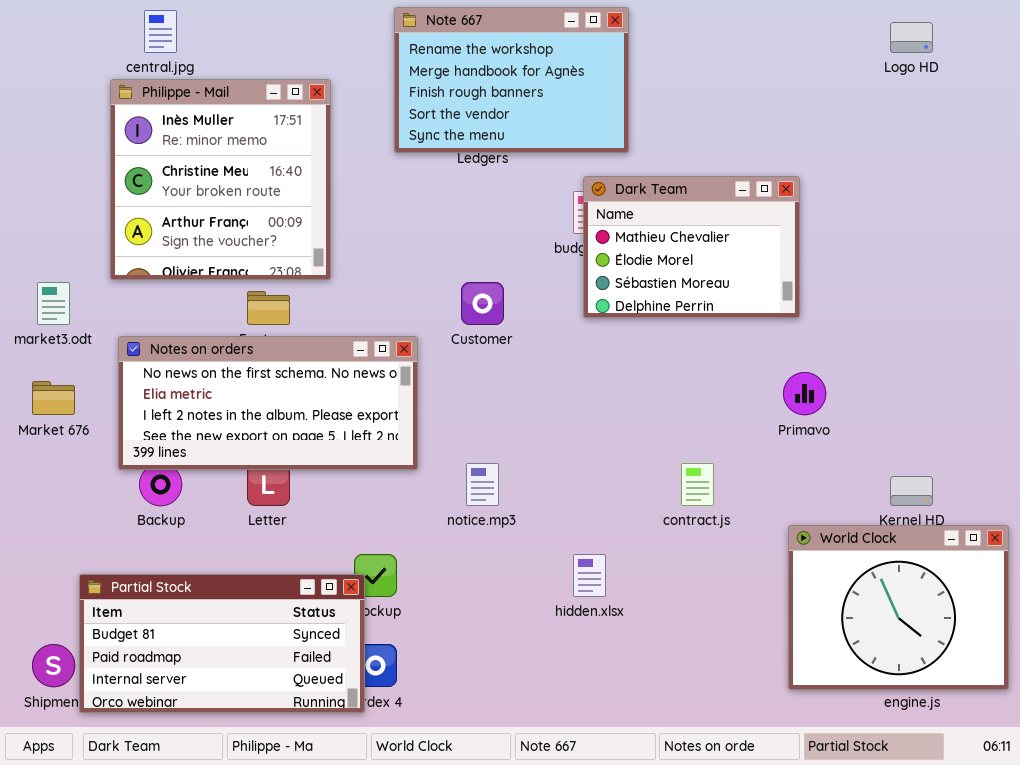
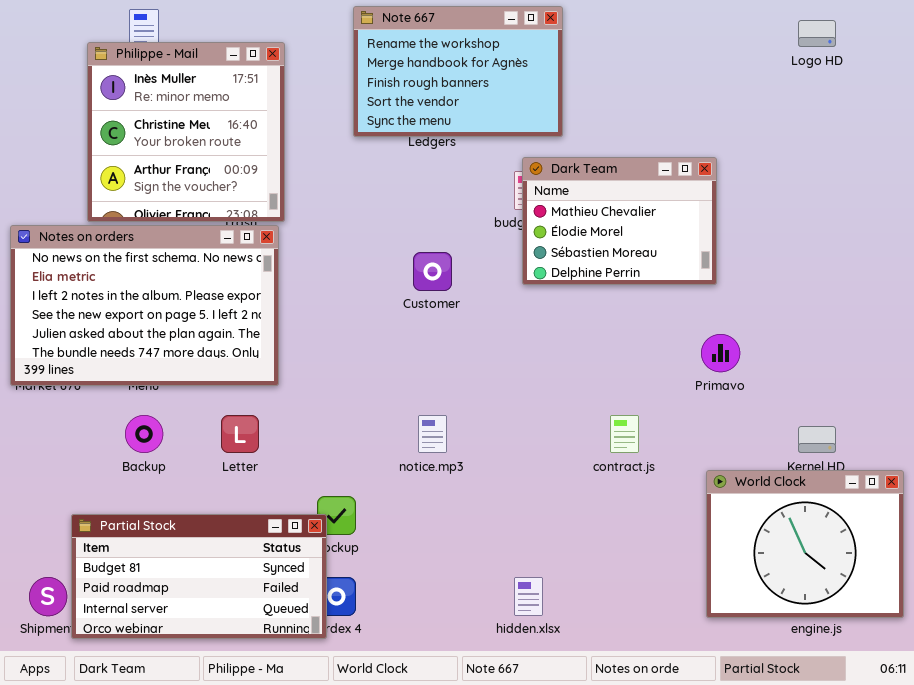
Philippe - Mail: [110,79,331,280] -> [87,42,285,222], moved
Notes on orders: [118,336,418,470] -> [10,225,279,386], moved, resized
hidden.xlsx: [573,554,606,597] -> [514,577,543,616], moved

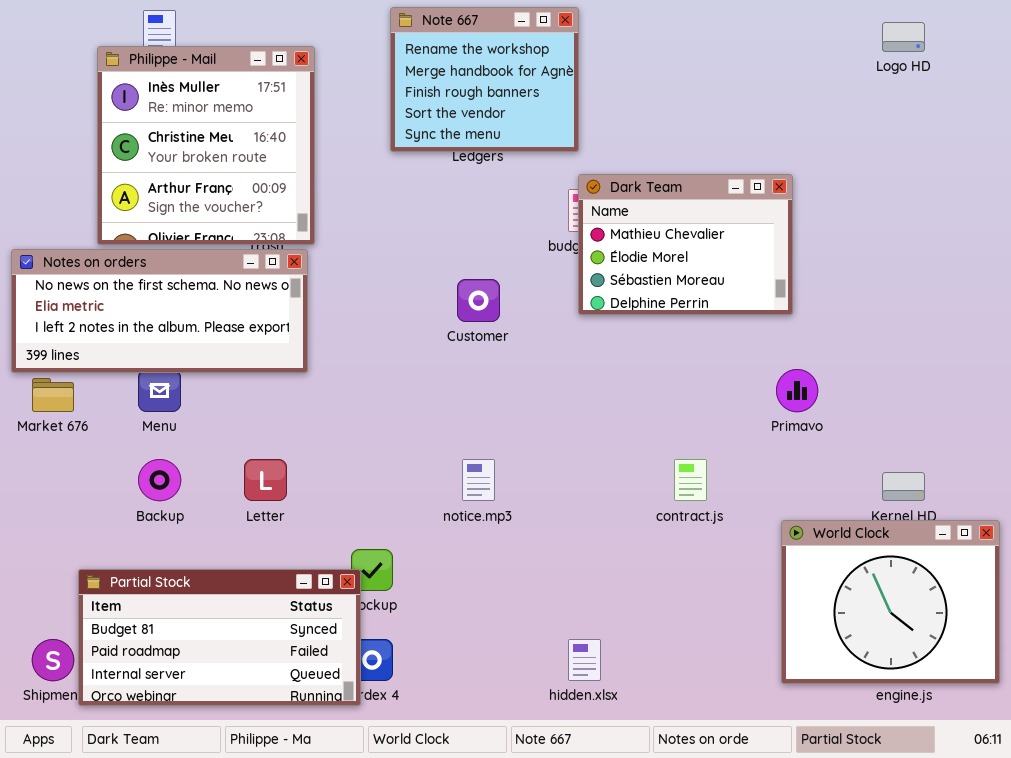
Note 667: [353,6,563,137] -> [390,7,579,152], resized
Notes on orders: [10,225,279,386] -> [11,249,308,373], resized

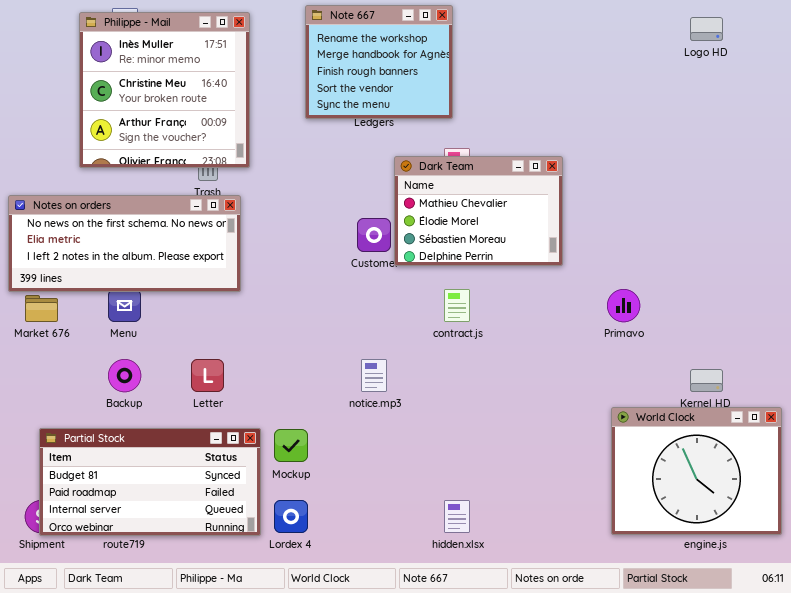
Philippe - Mail: [97,46,315,245] -> [79,12,250,168], moved
Dark Team: [578,174,793,315] -> [394,156,563,266], moved
contract.js: [674,459,707,501] -> [444,289,470,322], moved
Partial Stock: [78,569,361,706] -> [39,428,261,536], moved

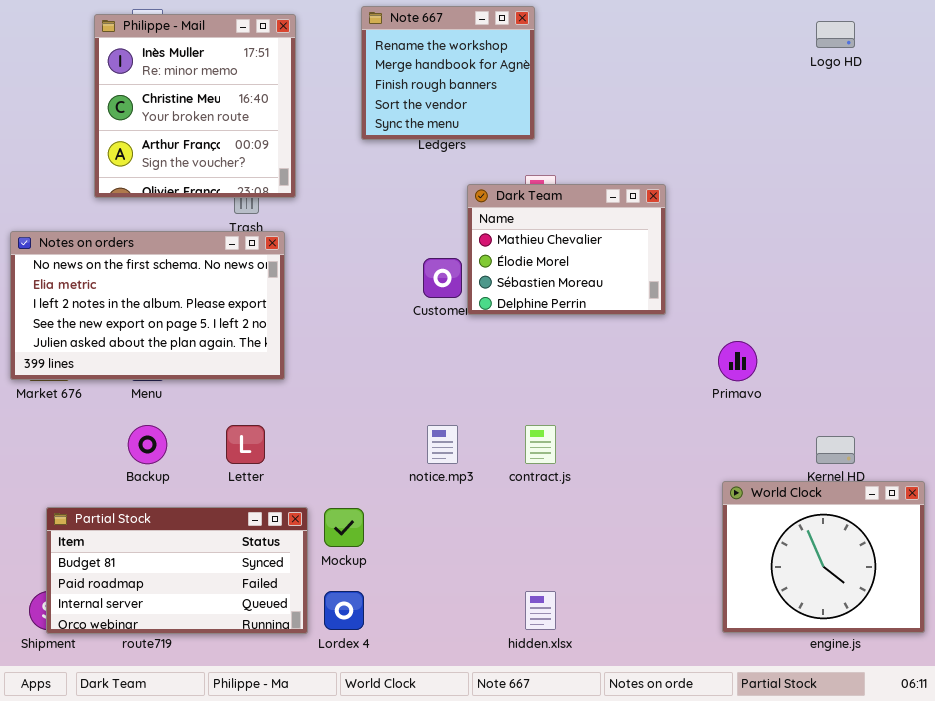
Notes on orders: [8,195,241,292] -> [10,231,285,380], resized
contract.js: [444,289,470,322] -> [525,425,556,464], moved

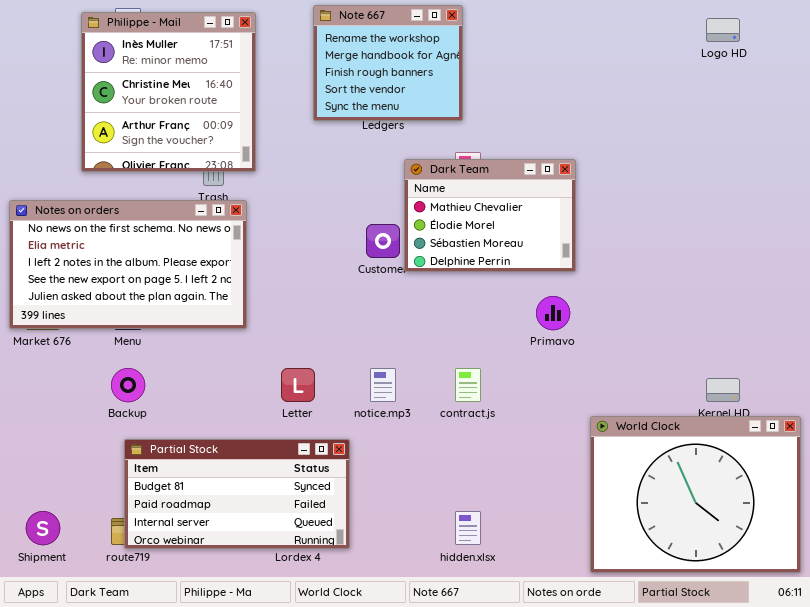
Primavo: [718,341,757,381] -> [536,296,570,330], moved
Letter: [226,425,265,464] -> [281,368,315,402], moved
World Clock: [722,481,925,633] -> [590,416,801,573], resized
Partial Stock: [46,507,308,634] -> [124,439,350,549], moved

